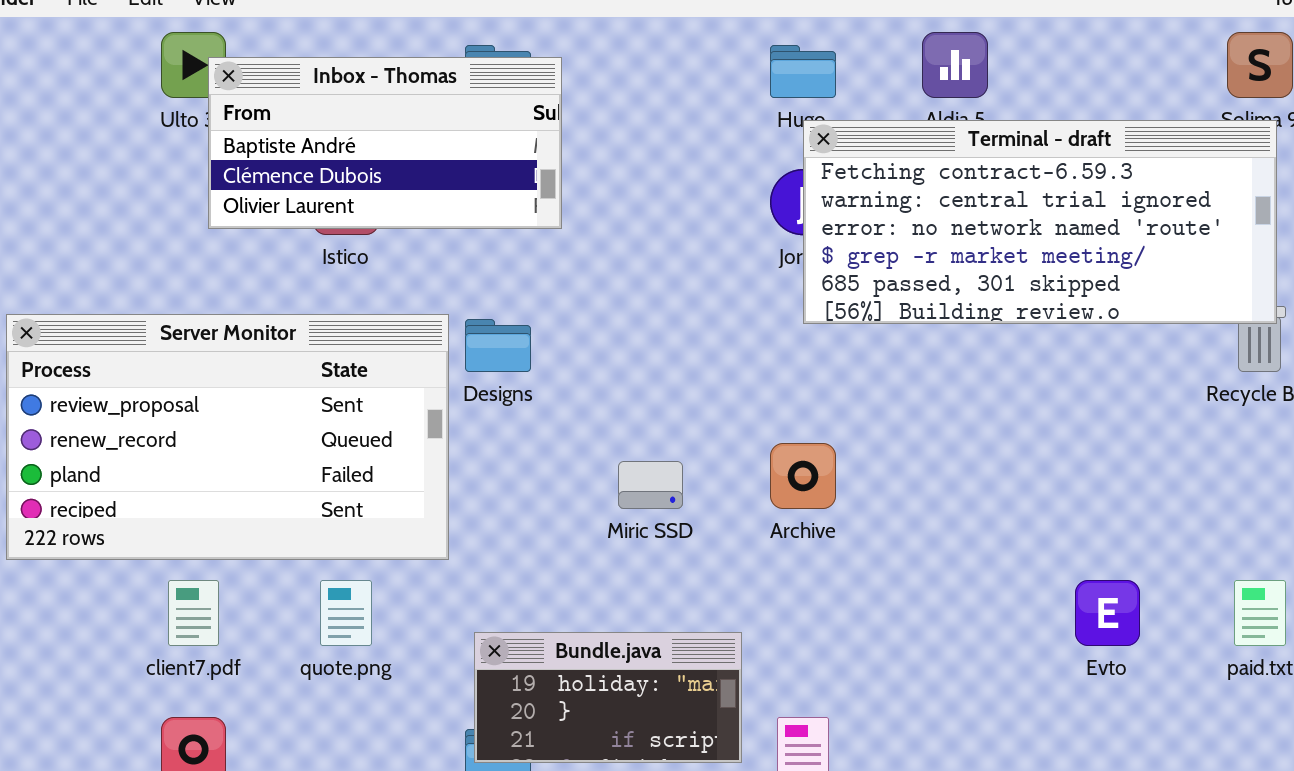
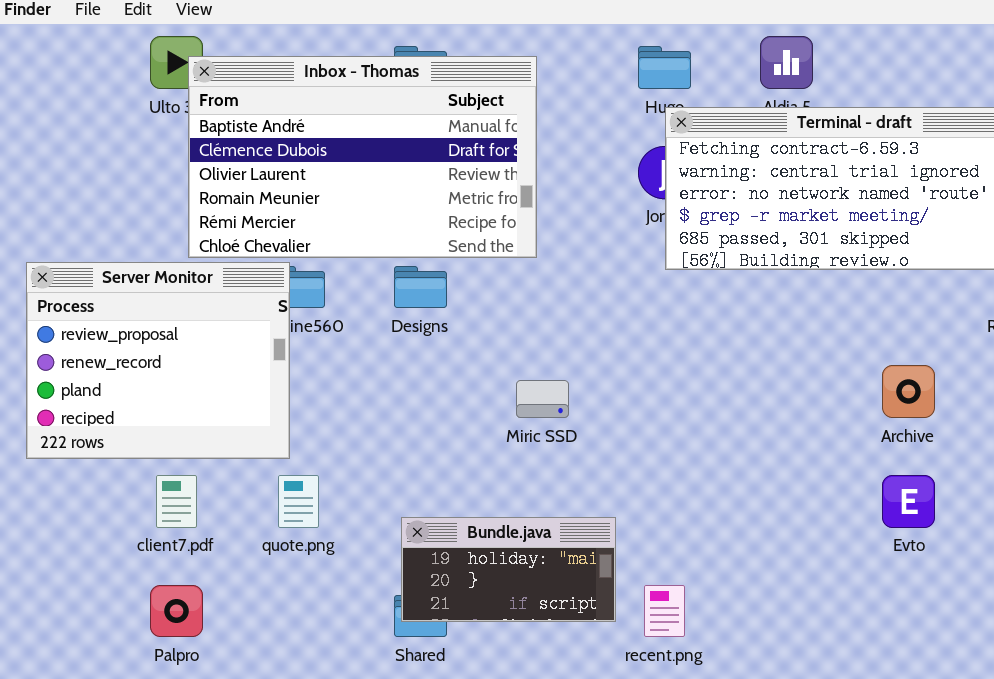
Inbox - Thomas: [208,57,562,229] -> [188,56,537,258], resized
Server Monitor: [6,314,449,560] -> [26,262,290,459], resized
Archive: [770,443,836,509] -> [882,365,935,418], moved

